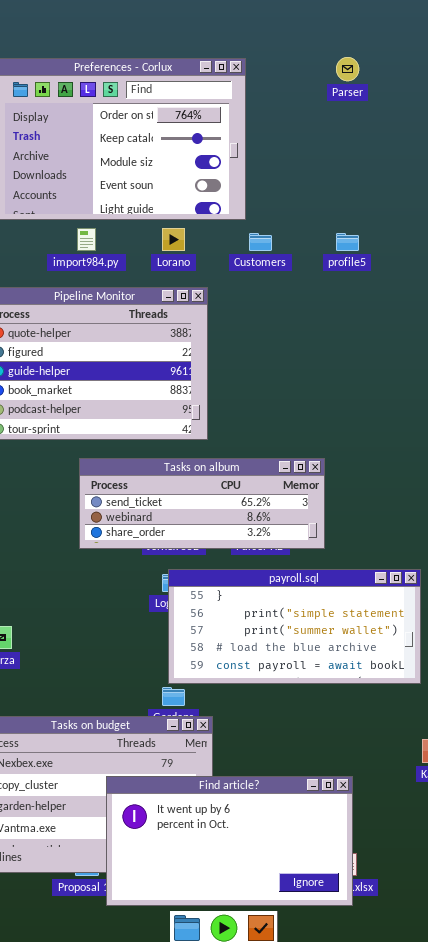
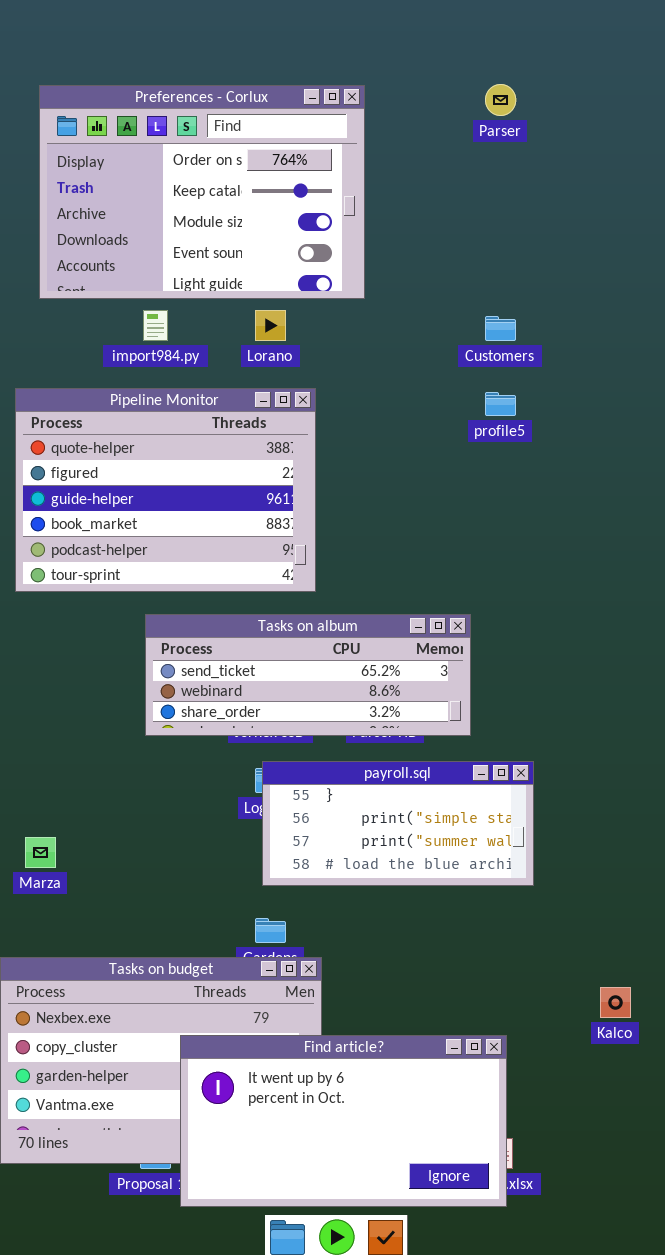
Customers: [249,233,272,251] -> [485,316,516,341], moved
profile5: [336,233,359,251] -> [485,392,516,416], moved
payroll.sql: [168,569,421,684] -> [262,761,534,886], resized

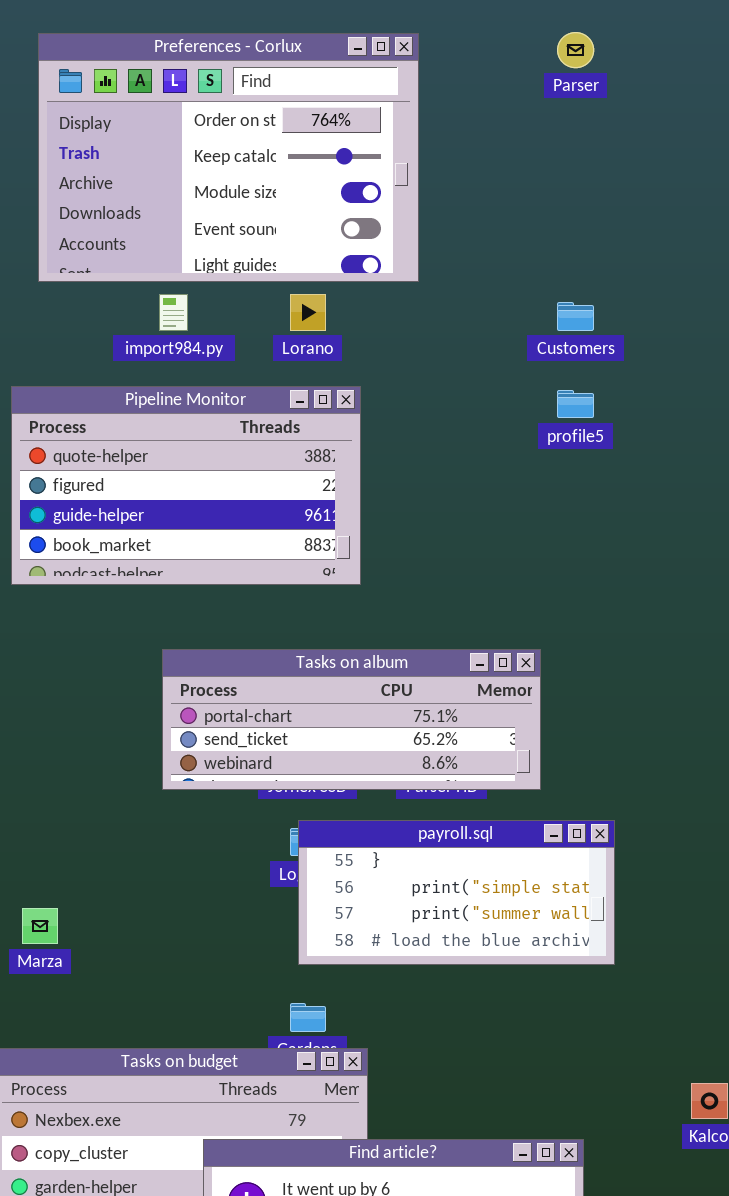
Pipeline Monitor: [15,388,316,592] -> [11,386,361,585], resized
Tasks on album: [145,614,471,736] -> [162,649,541,790], scrolled up 1 row

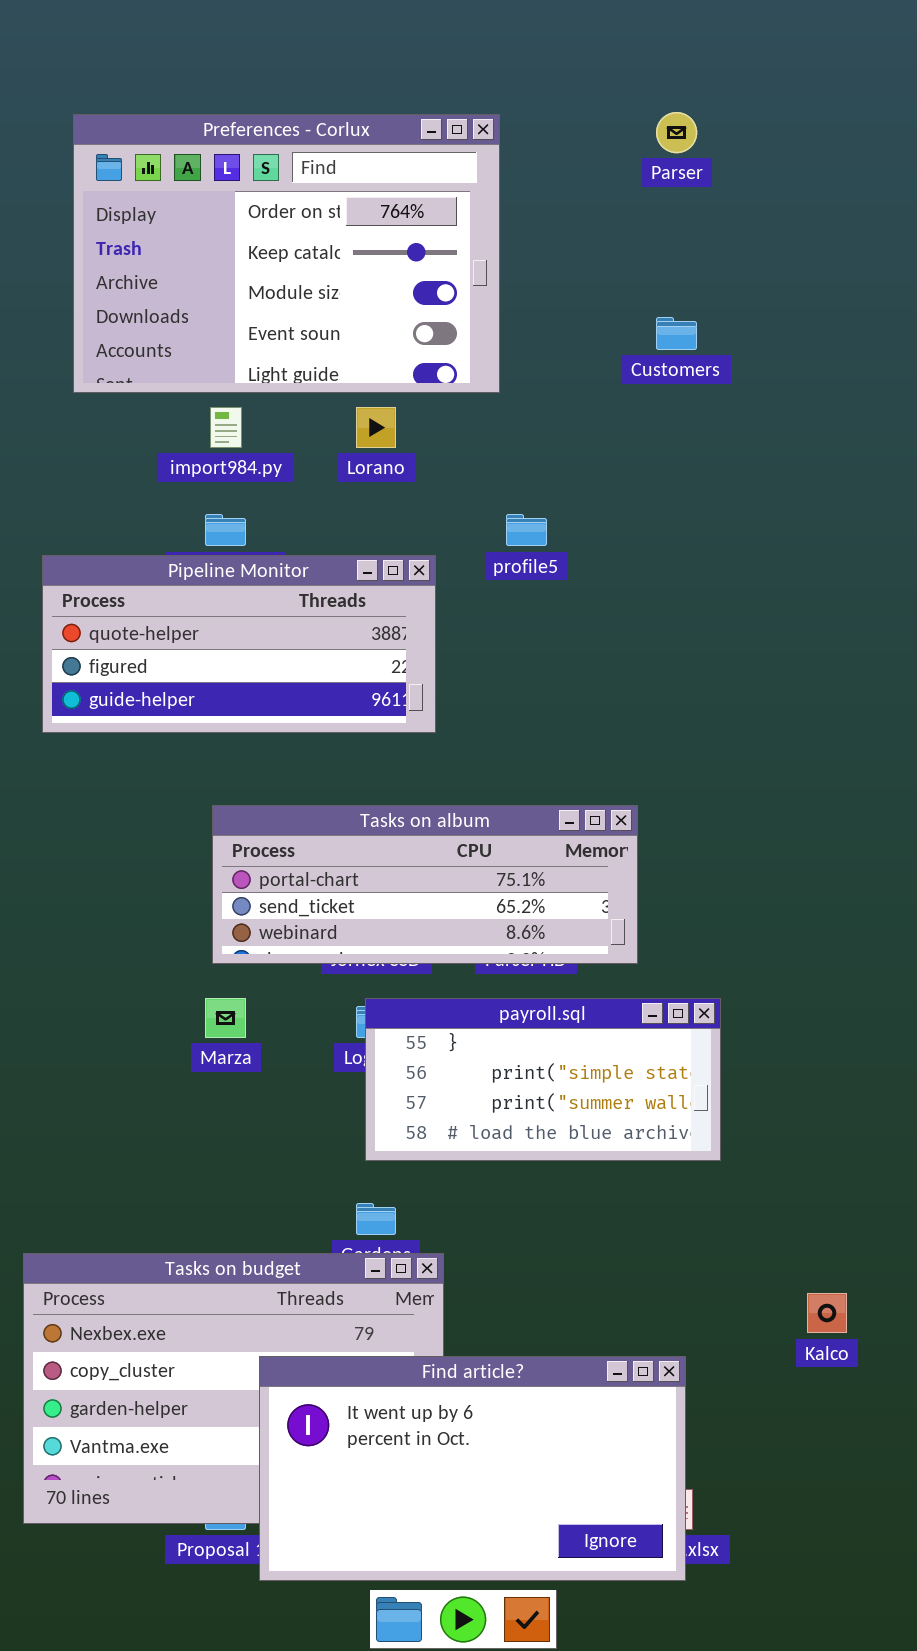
Customers: [557,302,594,331] -> [656,317,697,350], moved
Pipeline Monitor: [11,386,361,585] -> [42,555,436,733], resized
profile5: [557,390,594,418] -> [506,514,547,546], moved
Marza: [22,908,58,944] -> [205,998,246,1038], moved

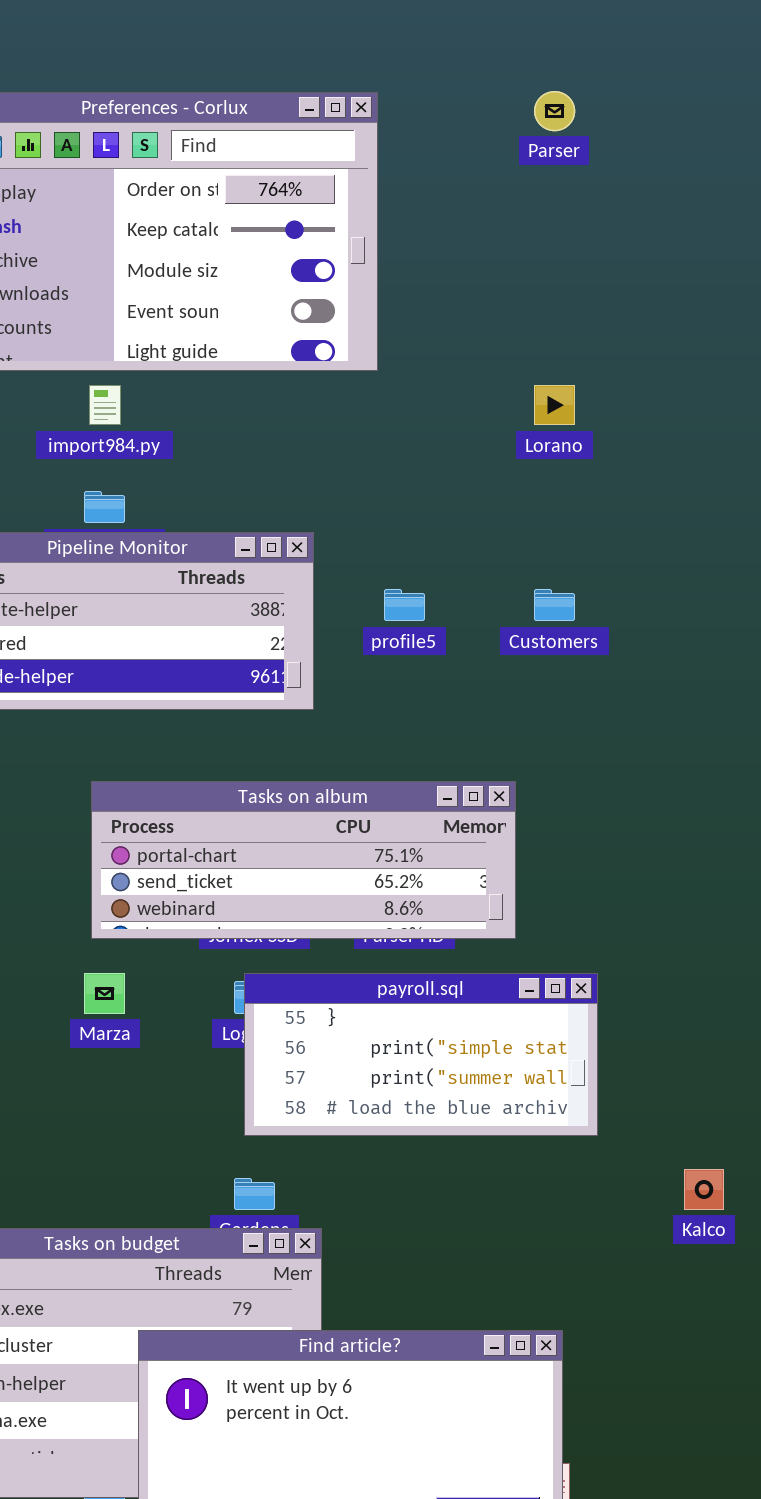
Customers: [656,317,697,350] -> [534,589,575,621], moved
Lorano: [356,407,396,448] -> [534,385,575,425], moved
profile5: [506,514,547,546] -> [384,589,425,621], moved
Kalco: [807,1293,847,1333] -> [684,1169,724,1210], moved

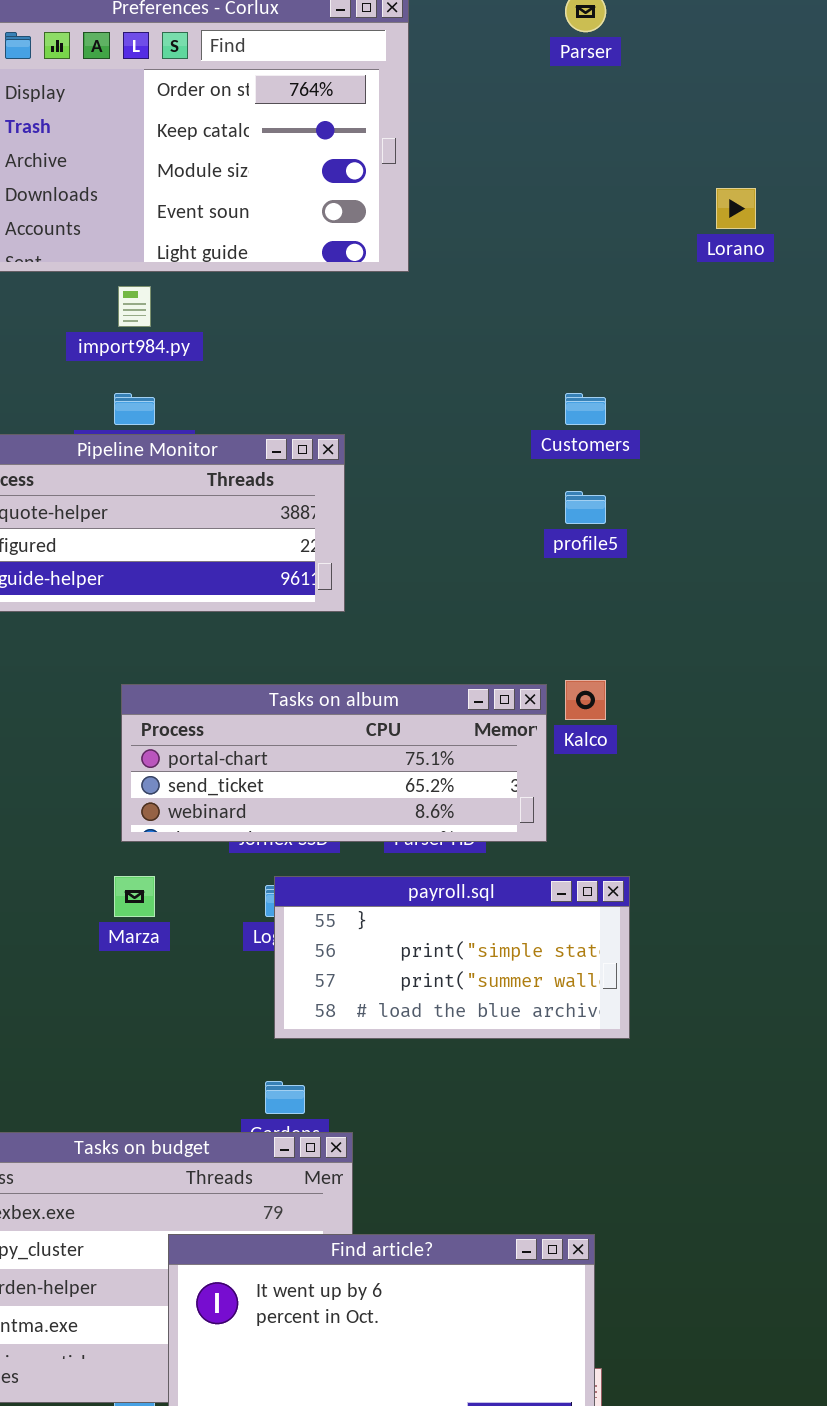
Lorano: [534,385,575,425] -> [716,188,756,229], moved
profile5: [384,589,425,621] -> [565,491,606,524], moved
Customers: [534,589,575,621] -> [565,393,606,425], moved
Kalco: [684,1169,724,1210] -> [565,680,606,720], moved

